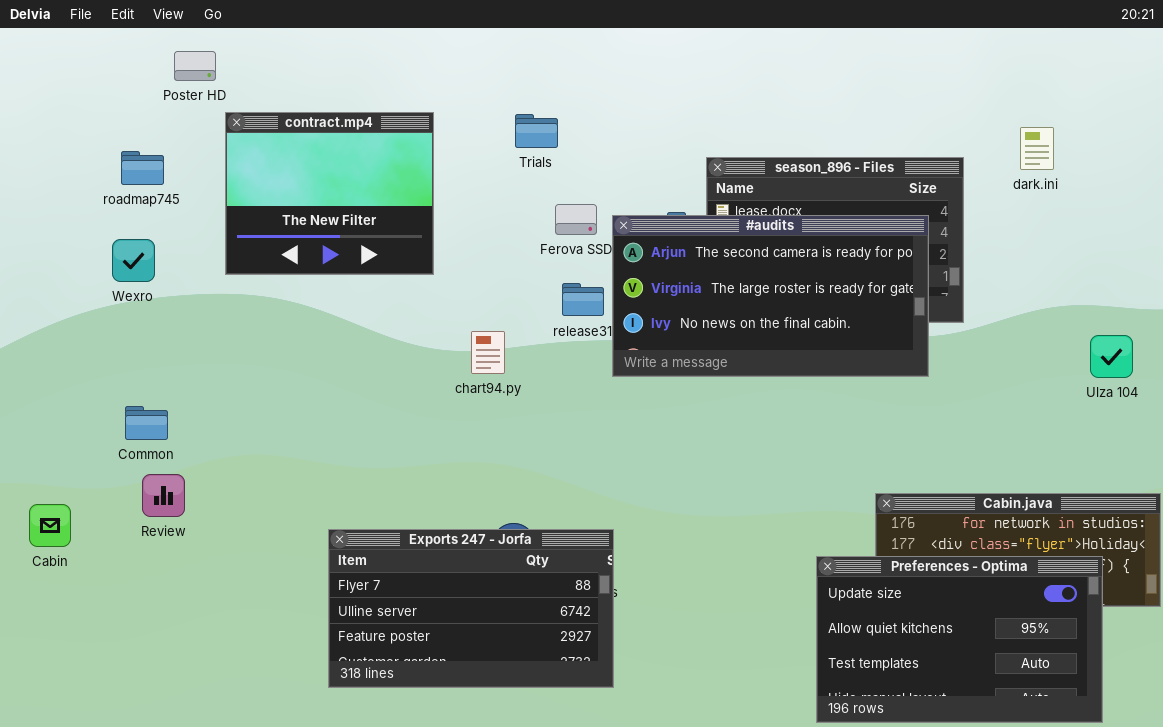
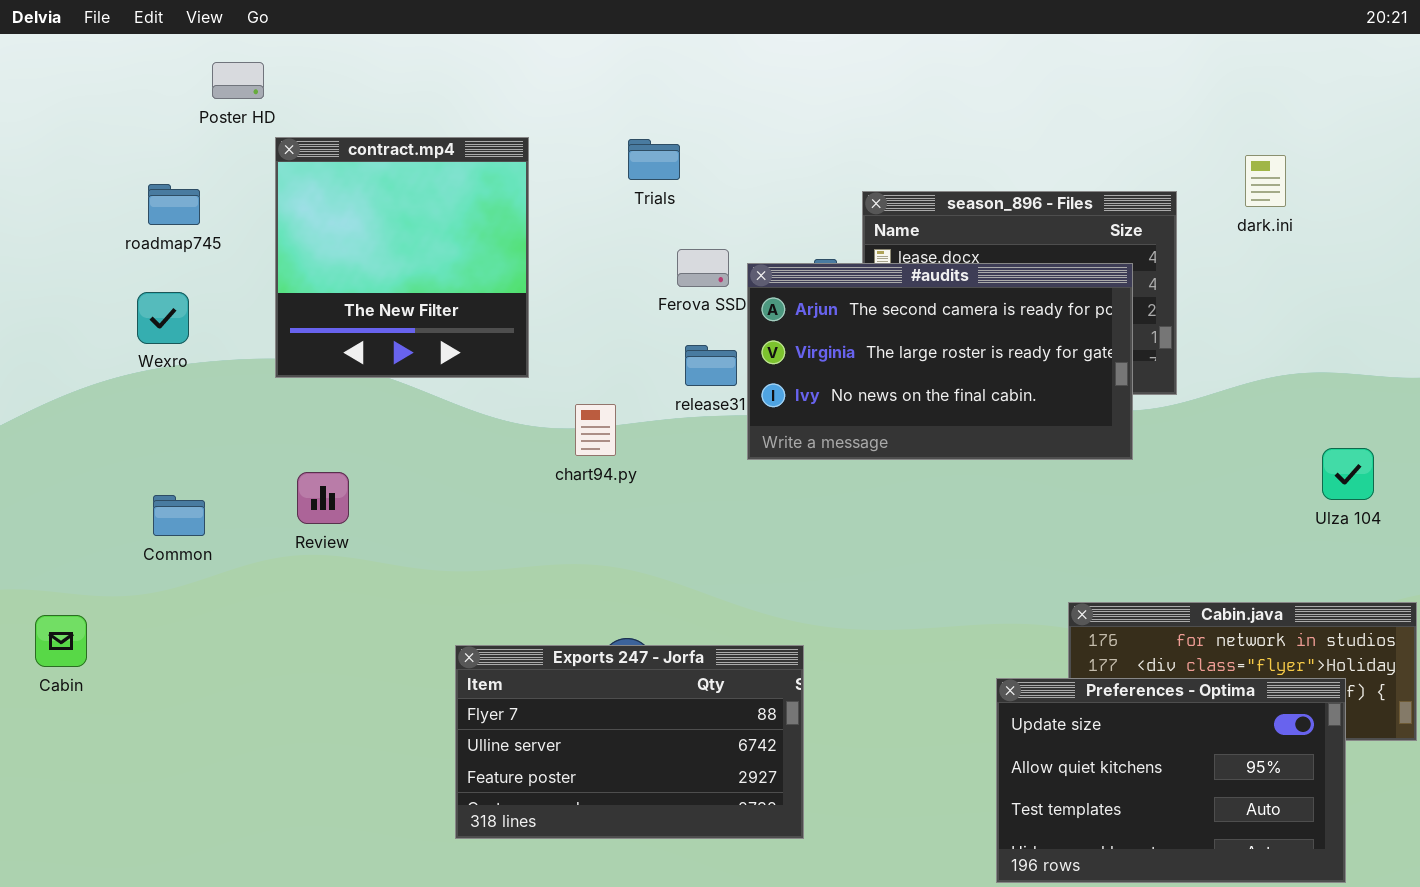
contract.mp4: [225,112,434,275] -> [275,137,529,378], resized
Ulza 104: [1090,335,1133,378] -> [1322,448,1374,500], moved
Review: [142,474,185,517] -> [297,472,349,524], moved
Exports 247 - Jorfa: [328,529,614,688] -> [455,645,804,839], moved

